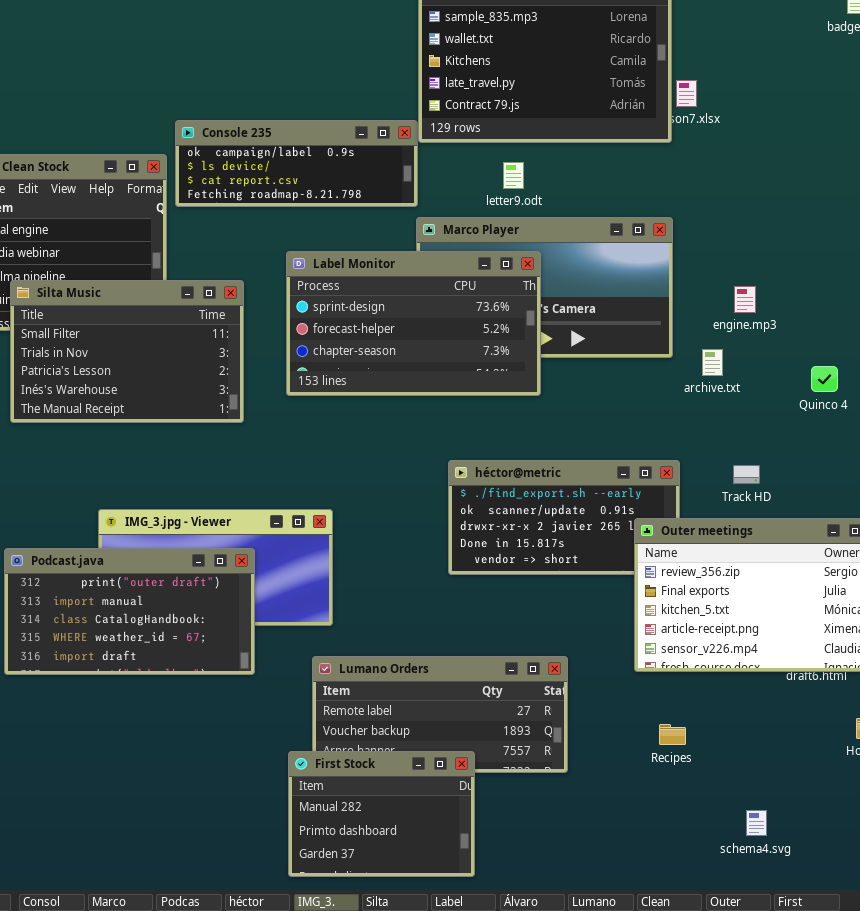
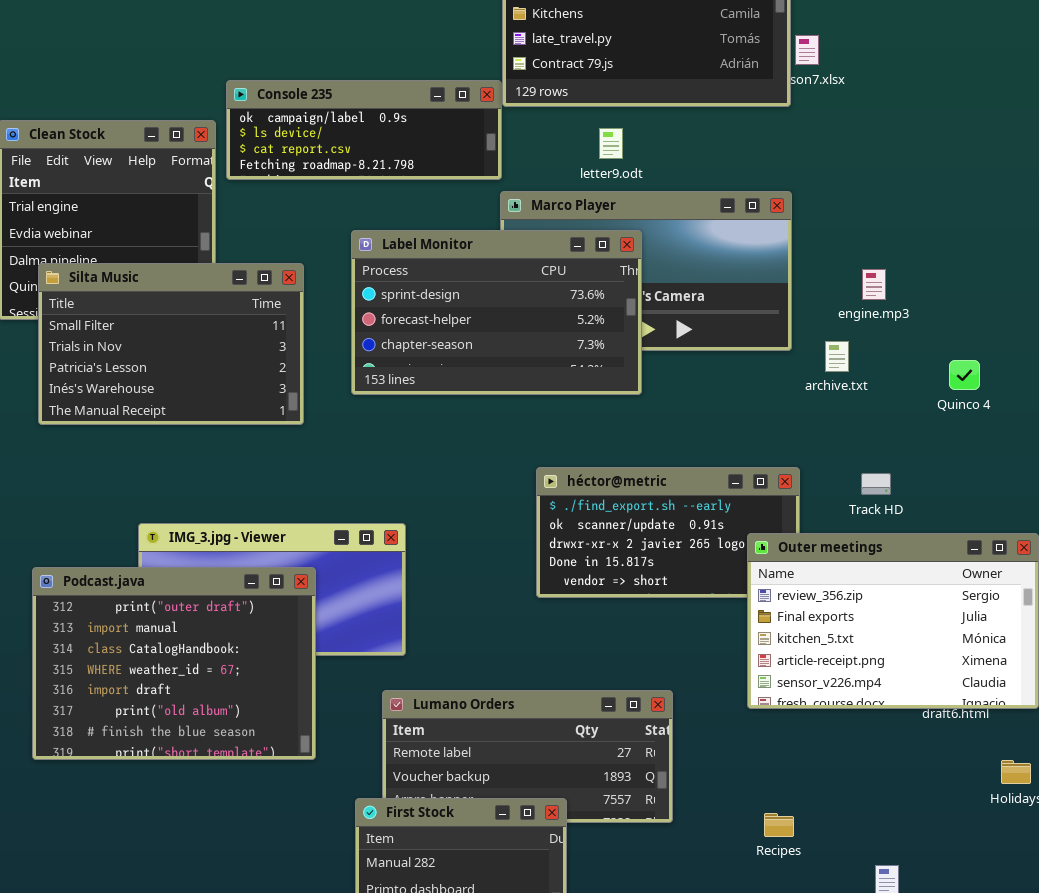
Podcast.java: [4,548,255,675] -> [32,567,316,760], resized
Recipes: [659,724,686,745] -> [764,813,794,837], moved

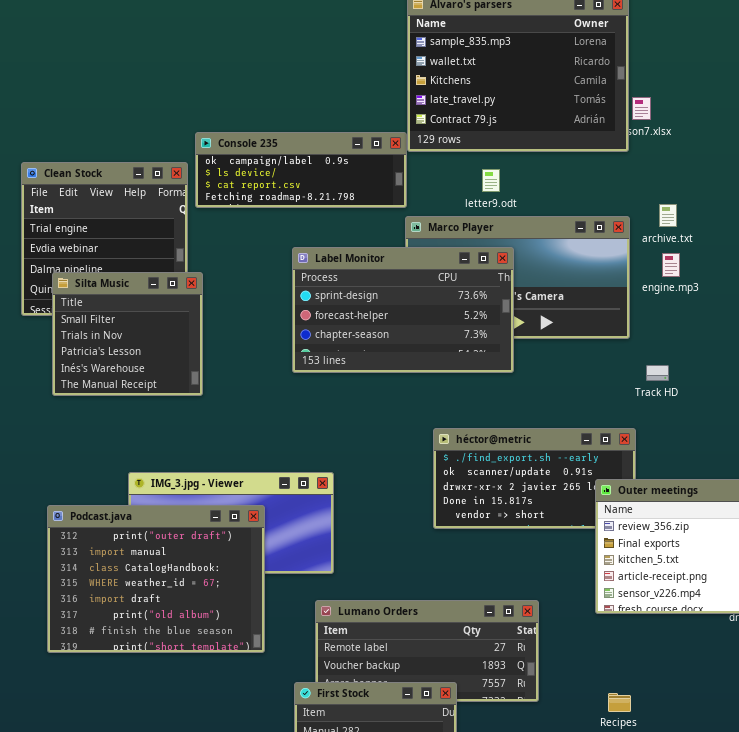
Silta Music: [38,263,304,425] -> [52,272,203,396], resized
engine.mp3: [862,269,886,300] -> [662,253,680,277], moved
archive.txt: [825,341,849,372] -> [659,204,677,227], moved
Track HD: [861,473,891,495] -> [646,365,669,381], moved

